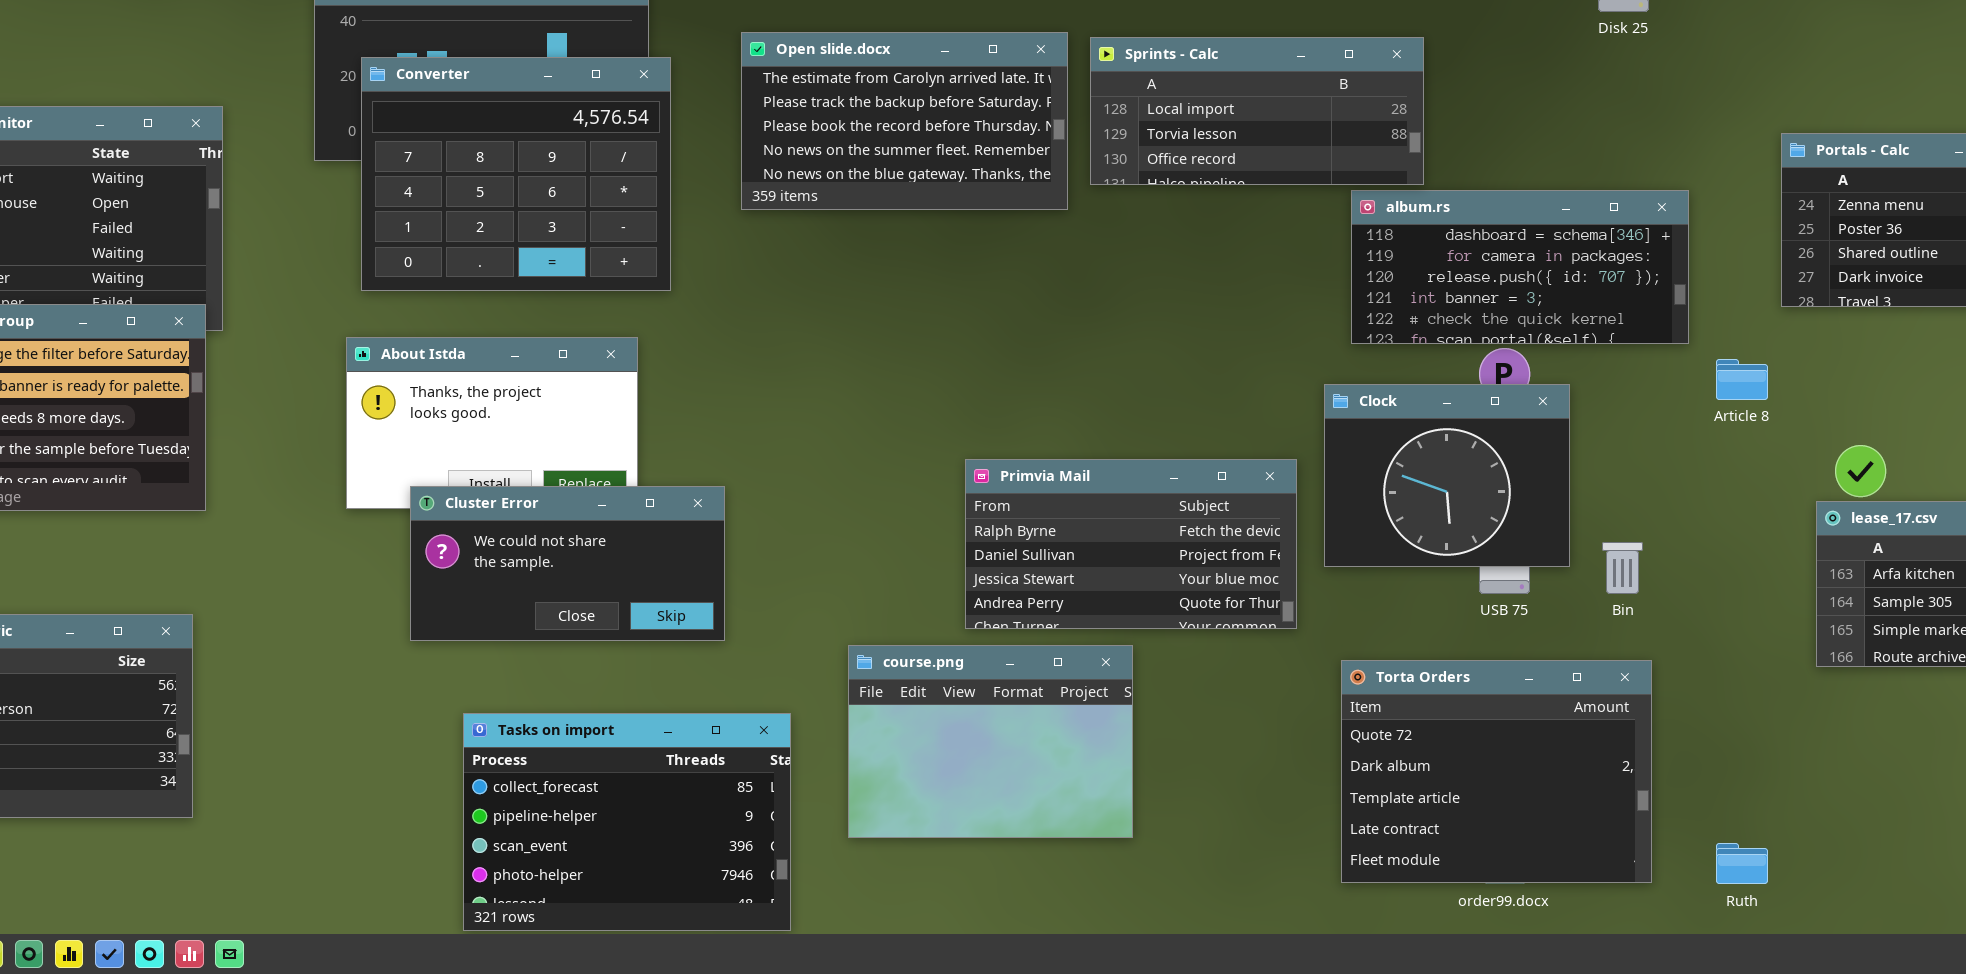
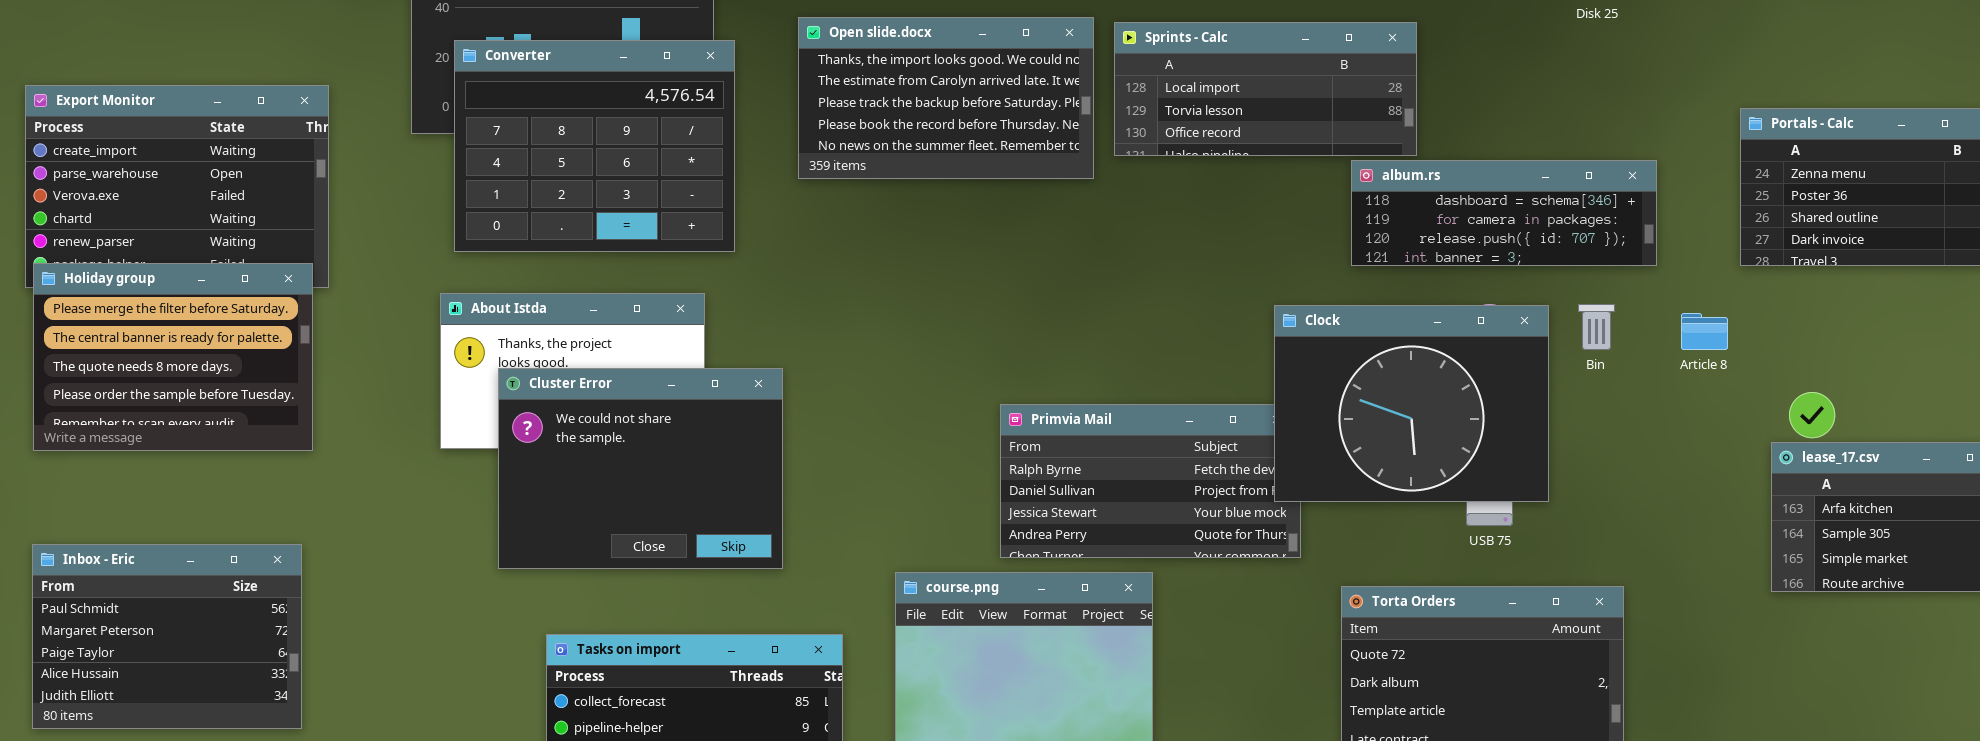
Open slide.docx: [741,32,1068,210] -> [798,17,1094,179], scrolled up 1 row
album.rs: [1351,190,1689,344] -> [1351,160,1657,266], resized
Clock: [1324,384,1570,567] -> [1274,305,1549,502], resized
Cluster Error: [410,486,725,641] -> [498,368,783,569], resized
Bin: [1602,542,1643,594] -> [1578,304,1615,350], moved

